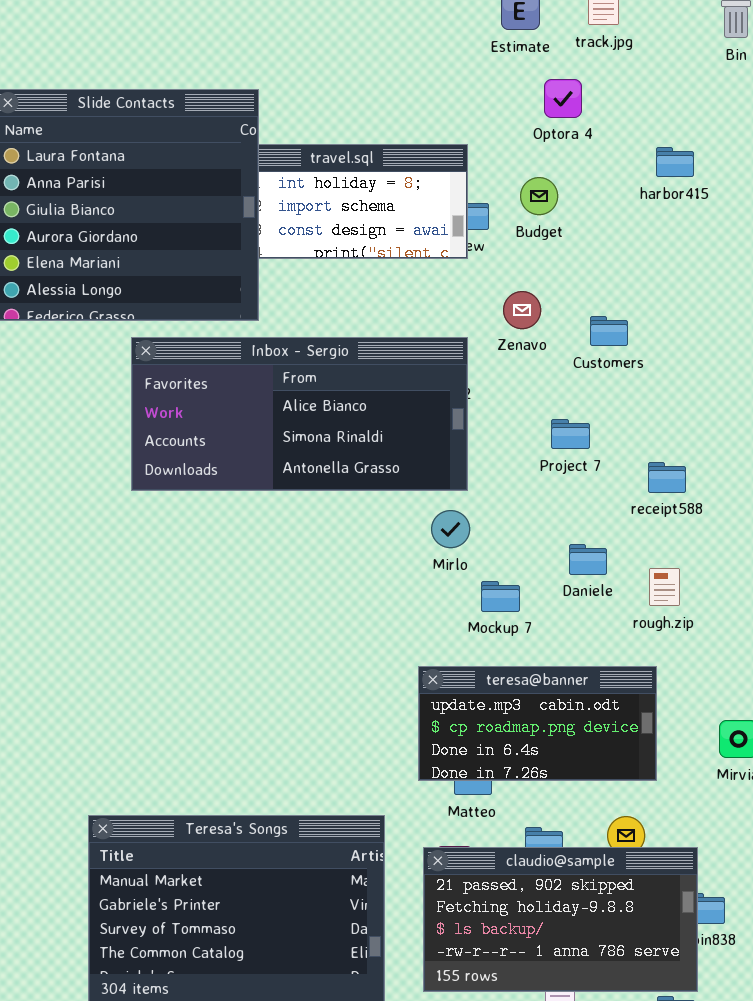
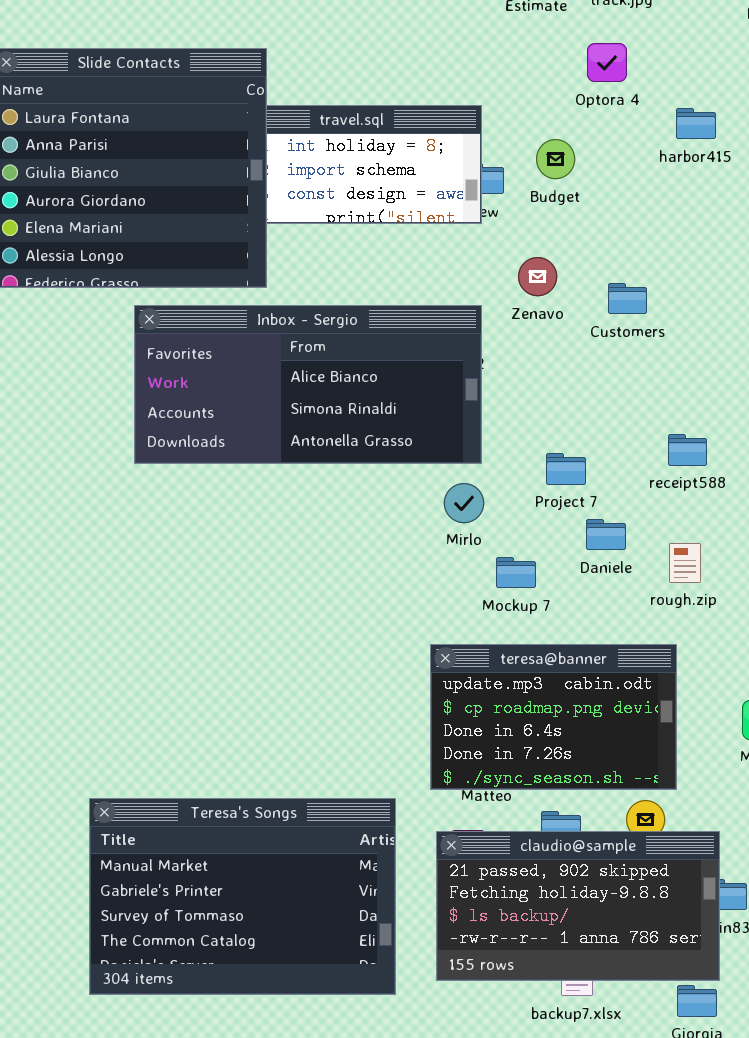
Optora 4: [544,79,582,118] -> [587,43,627,82], moved
Project 7: [551,419,590,449] -> [546,453,586,485], moved
teresa@banner: [418,666,657,781] -> [430,644,677,790], resized

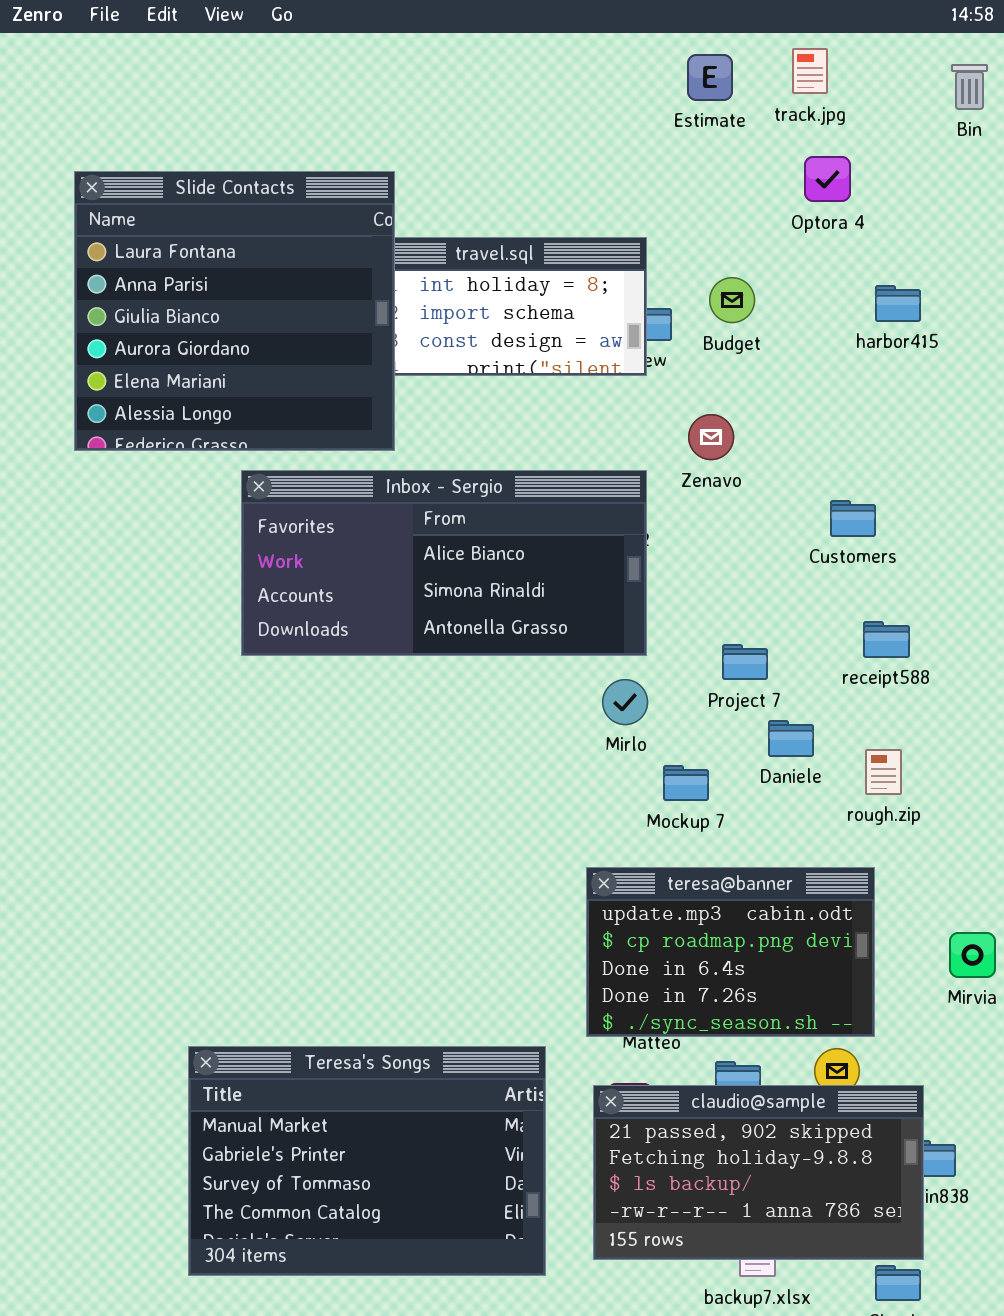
Optora 4: [587,43,627,82] -> [804,156,851,202], moved
harbor415: [676,108,716,139] -> [875,285,921,322], moved
Customers: [608,283,647,314] -> [830,500,876,537], moved

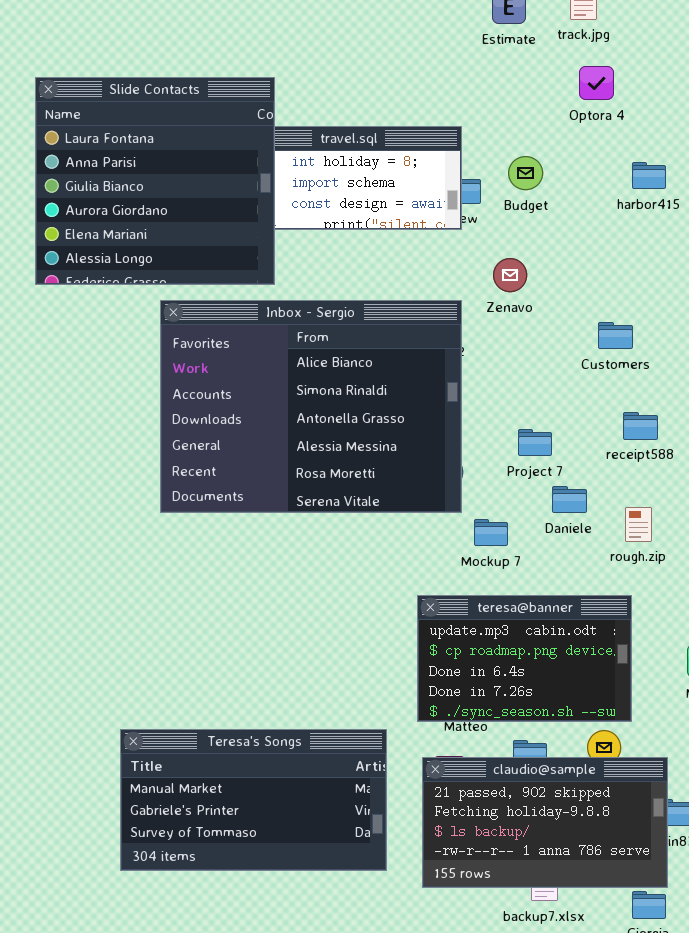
Inbox - Sergio: [241,470,647,656] -> [160,300,462,513], resized
Teresa's Songs: [188,1046,546,1276] -> [120,729,387,871], resized

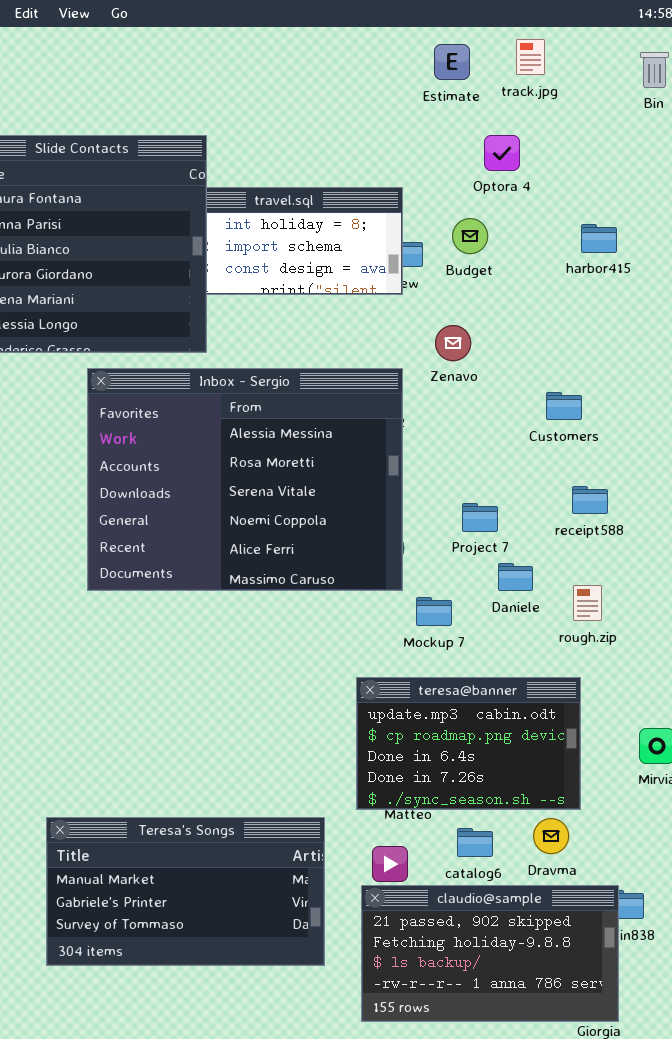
Optora 4: [579,66,614,100] -> [484,135,520,171], moved
Inbox - Sergio: [160,300,462,513] -> [87,368,403,591], scrolled down 3 rows
claudio@sample: [422,757,668,888] -> [361,885,619,1022], moved

